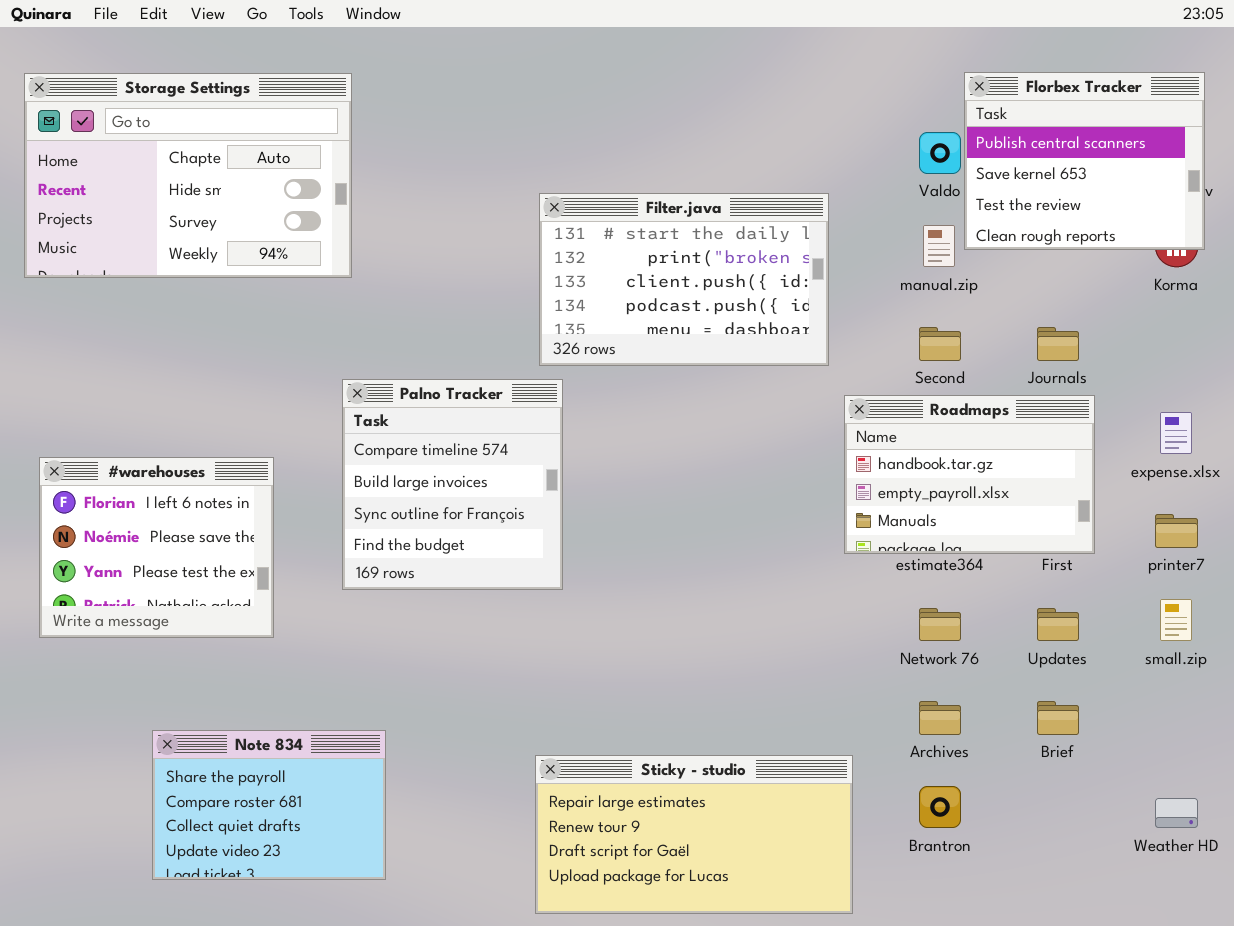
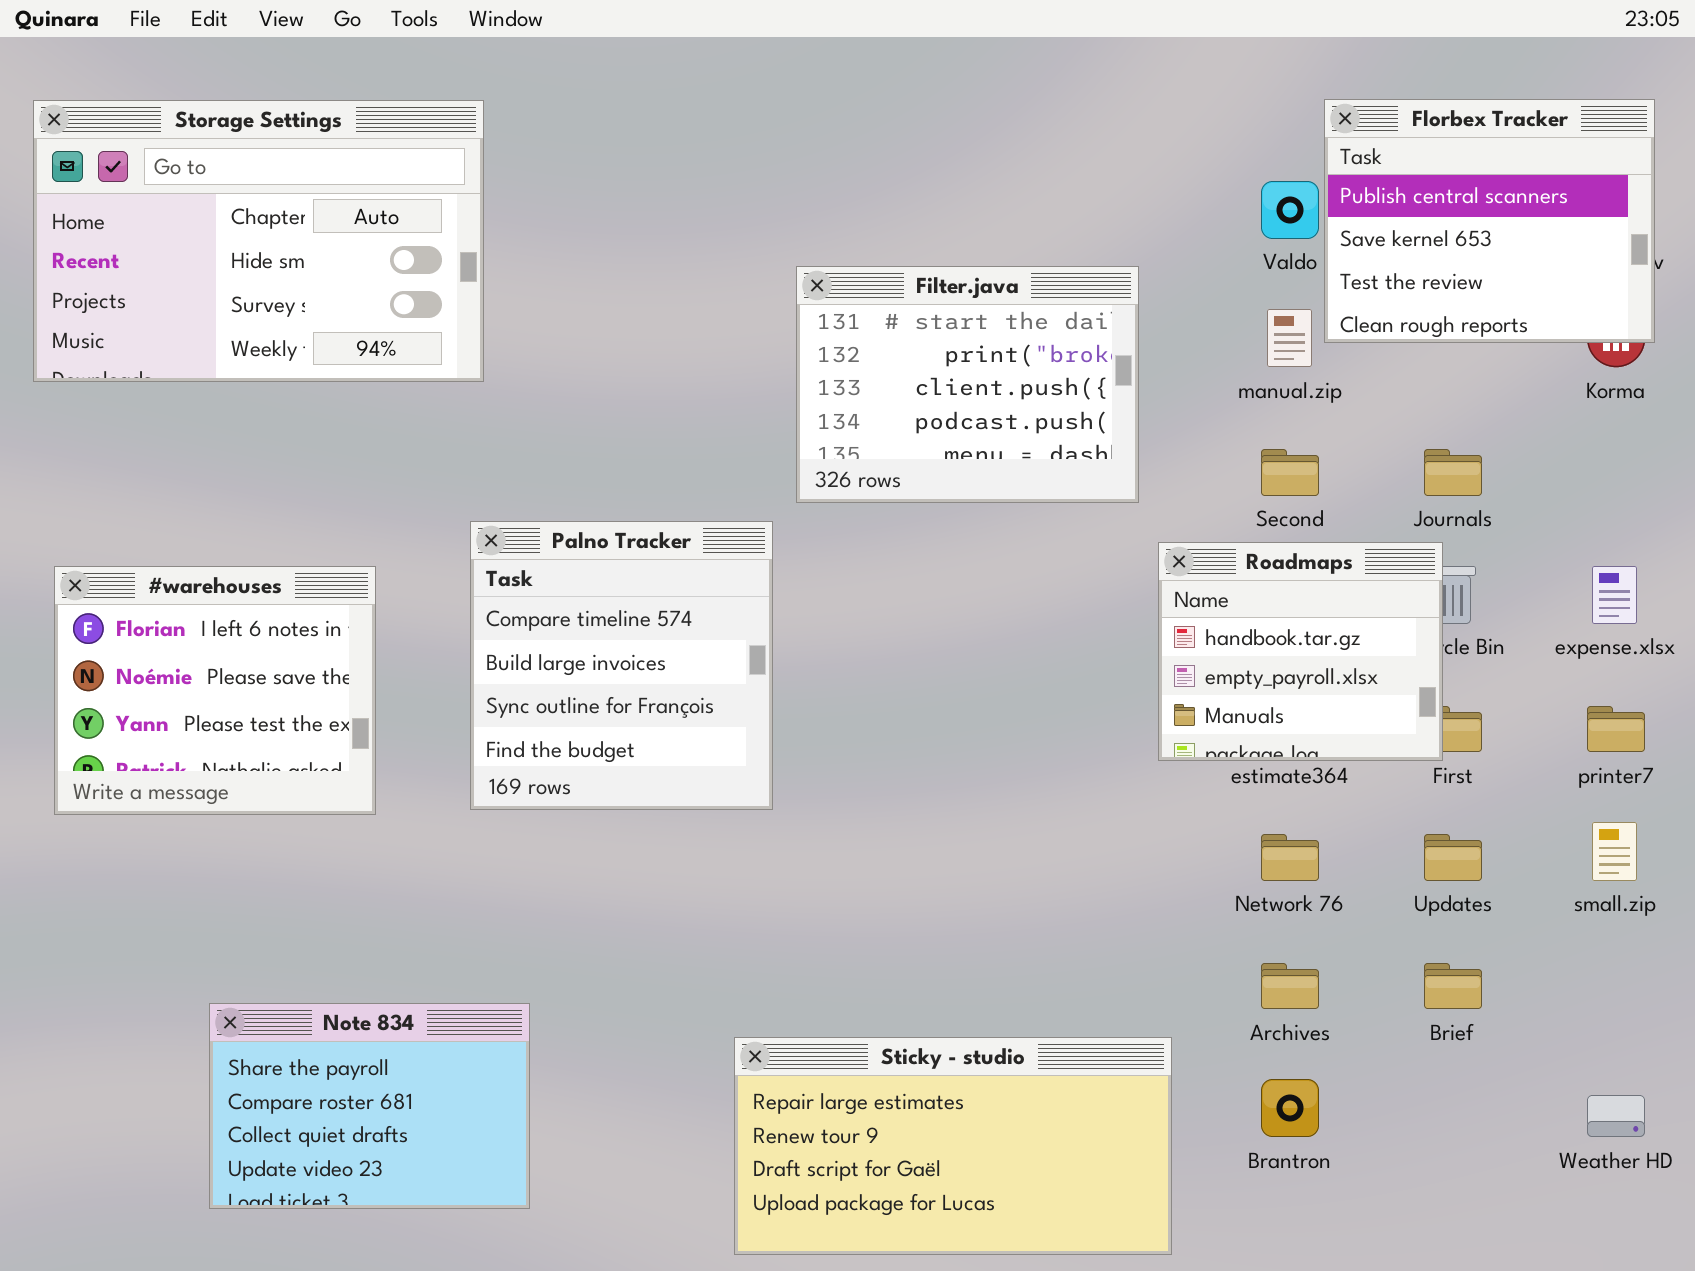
Filter.java: [539,193,829,366] -> [796,266,1139,503], resized
Roadmaps: [844,395,1095,554] -> [1158,542,1443,761], resized
#warehouses: [39,457,274,638] -> [54,566,376,815], moved

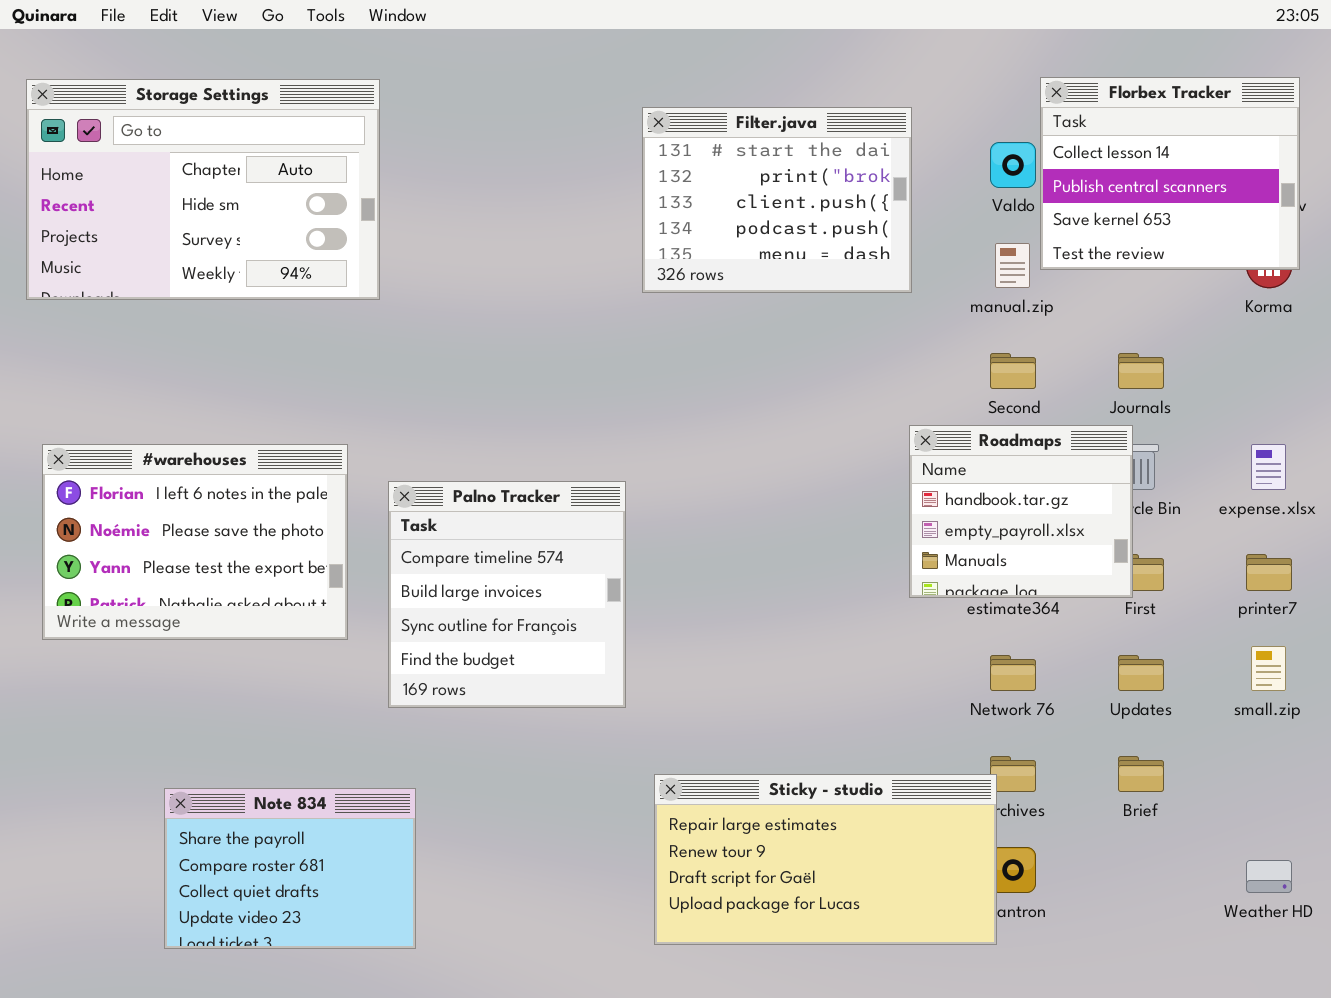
Florbex Tracker: [1324,99,1655,343] -> [1040,77,1300,270], scrolled up 1 row
Filter.java: [796,266,1139,503] -> [642,107,912,293], moved
Palno Tracker: [470,521,773,810] -> [388,481,626,708], moved
#warehouses: [54,566,376,815] -> [42,444,348,640], resized
Sticky - studio: [734,1037,1172,1255] -> [654,774,997,945], moved

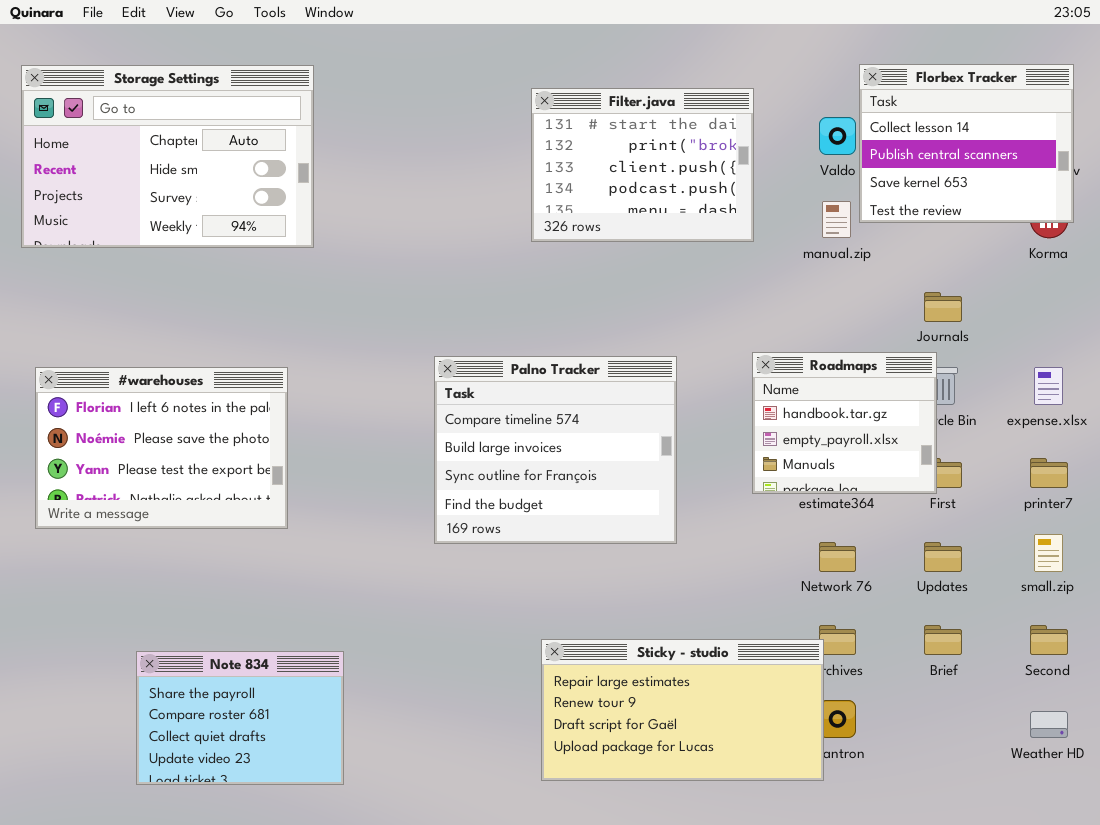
Second: [990,353,1036,389] -> [1030,625,1068,655], moved
Palno Tracker: [388,481,626,708] -> [434,356,677,544], moved, resized

